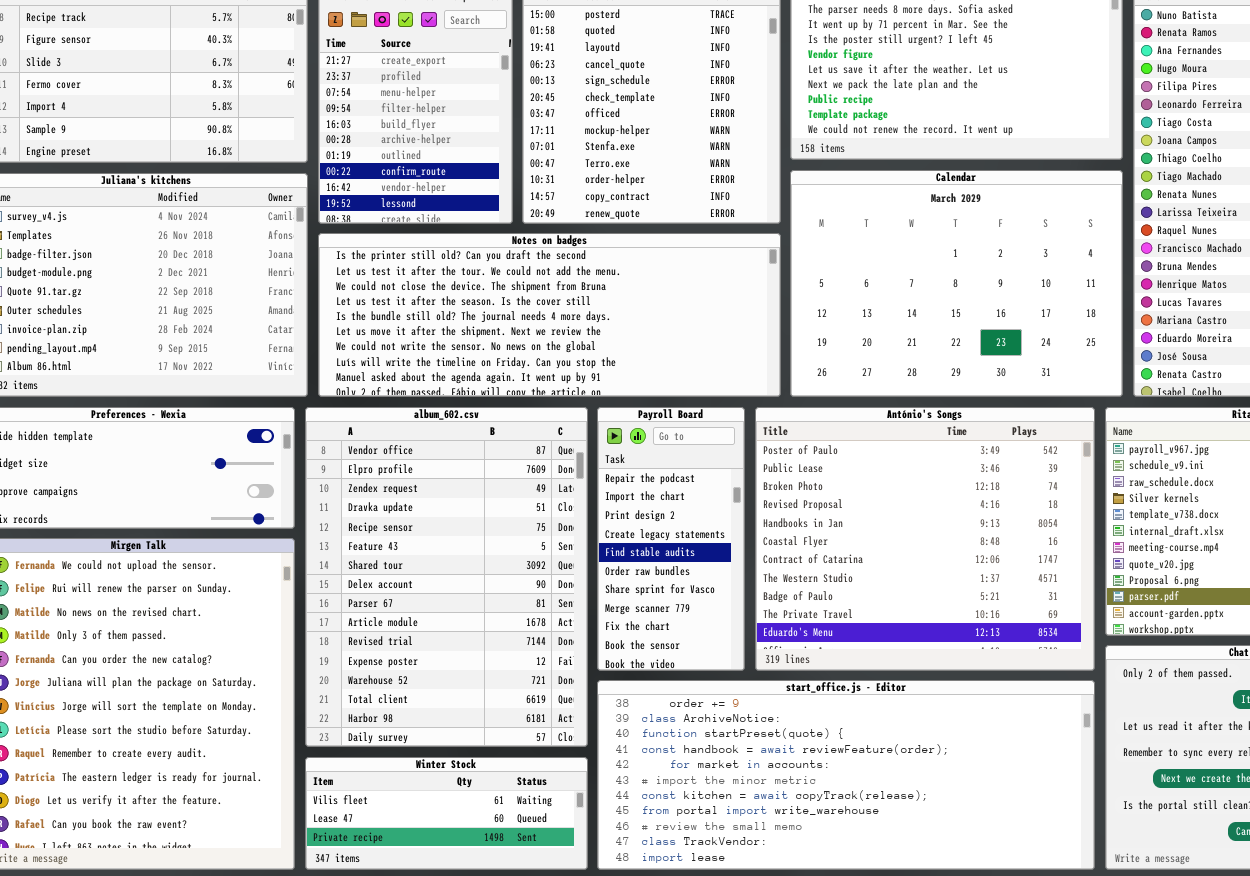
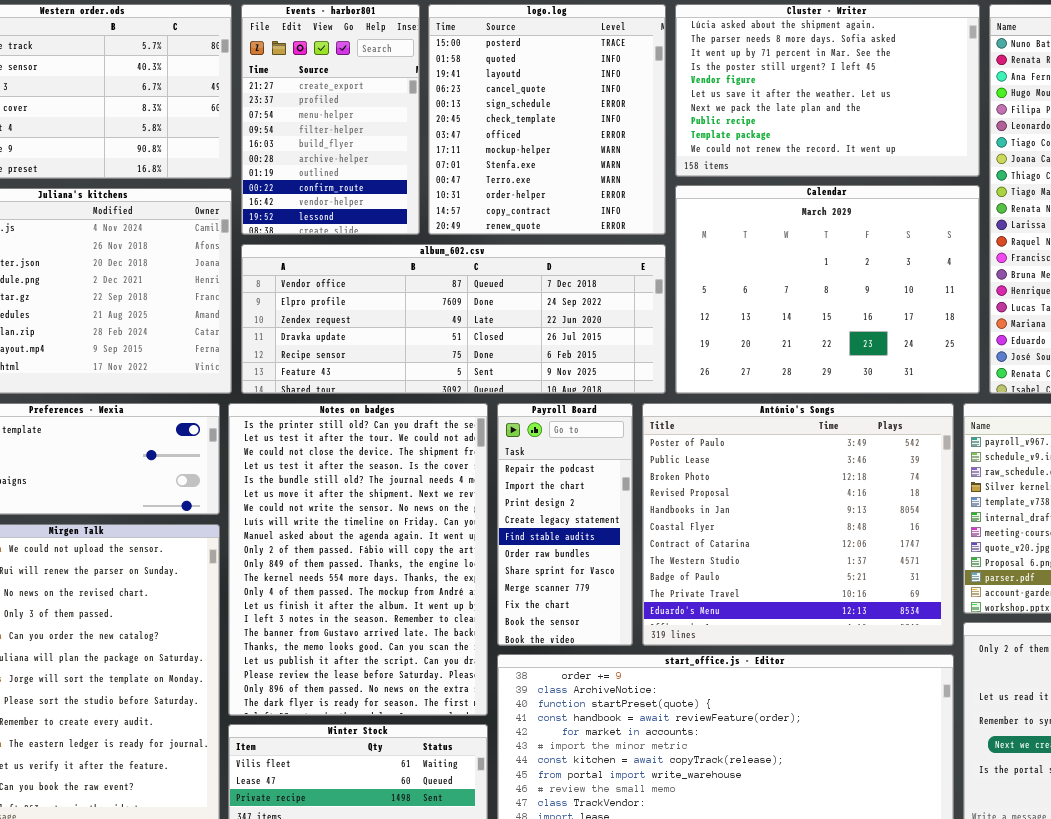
Notes on badges: [318,233,781,397] -> [228,403,488,716], moved, resized
album_602.csv: [305,407,588,747] -> [241,244,666,394], moved, resized

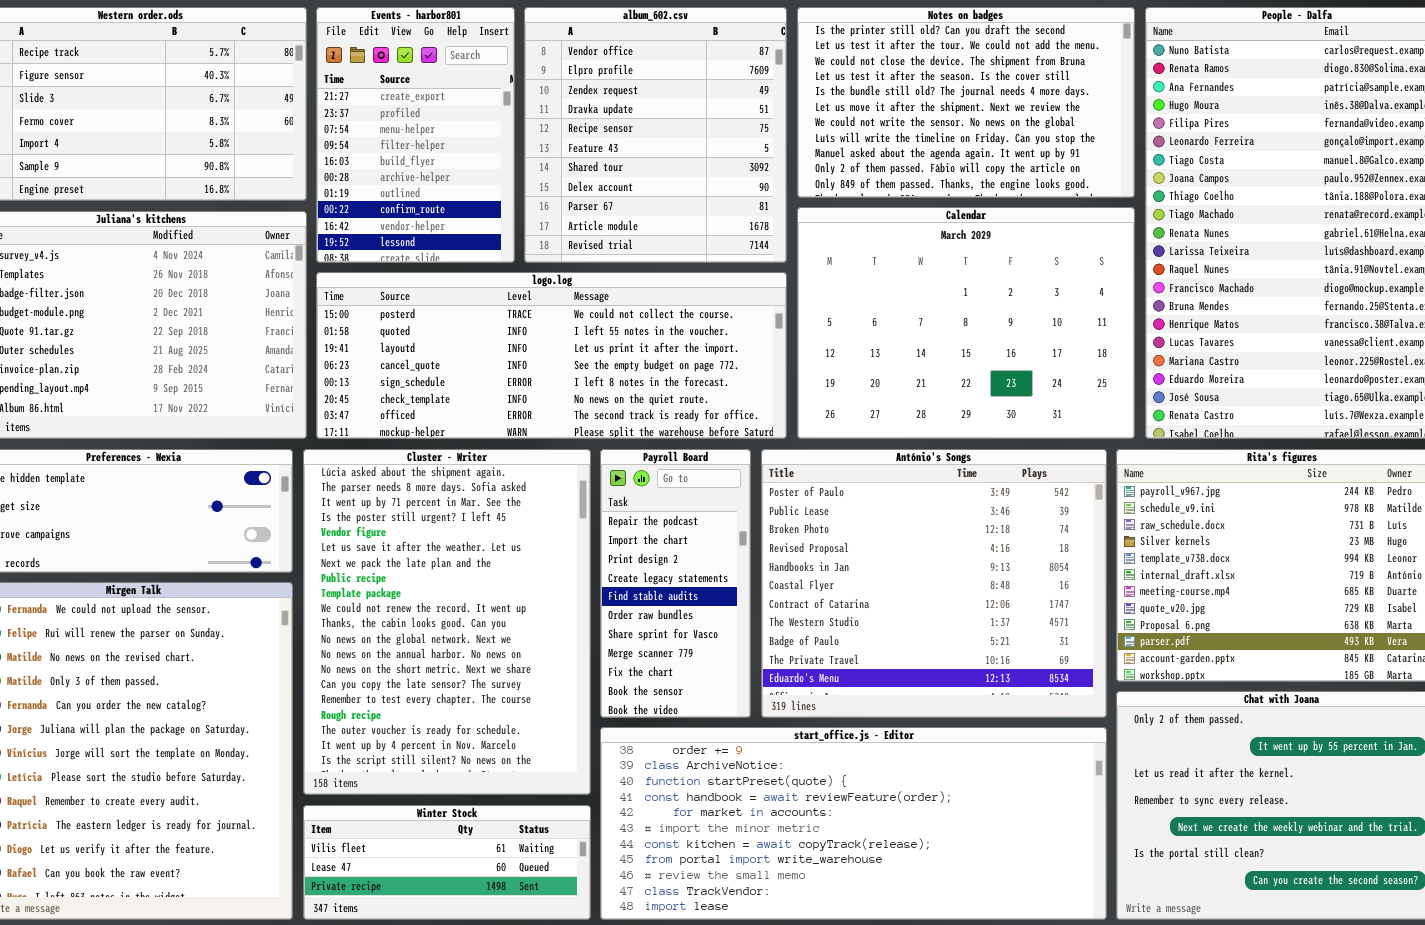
logo.log: [428,4,666,235] -> [316,272,787,439], moved, resized
Cluster - Writer: [675,4,980,177] -> [303,449,591,795], moved, resized
album_602.csv: [241,244,666,394] -> [524,7,787,263], moved, resized
Notes on badges: [228,403,488,716] -> [797,7,1135,198], moved, resized

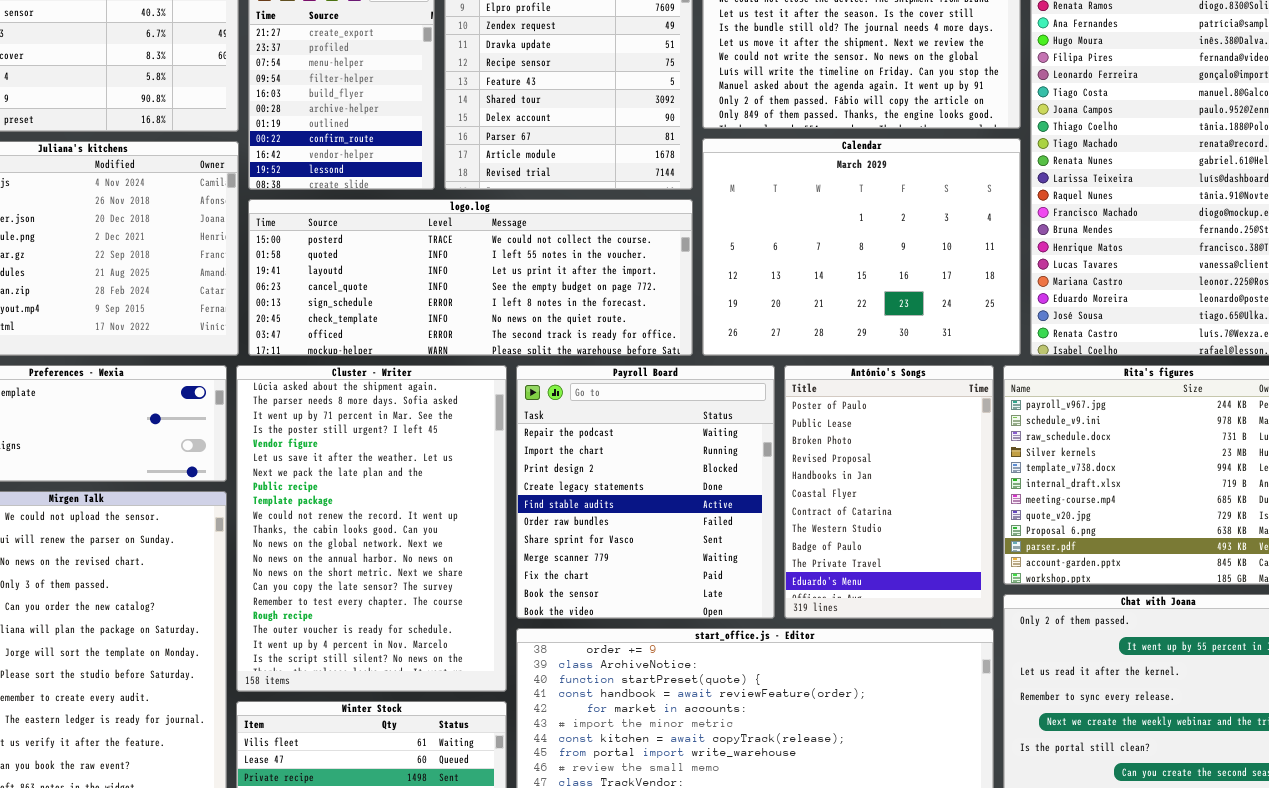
Payroll Board: [600,449,751,718] -> [516,365,775,619], resized
António's Songs: [761,449,1107,718] -> [784,365,994,619], resized

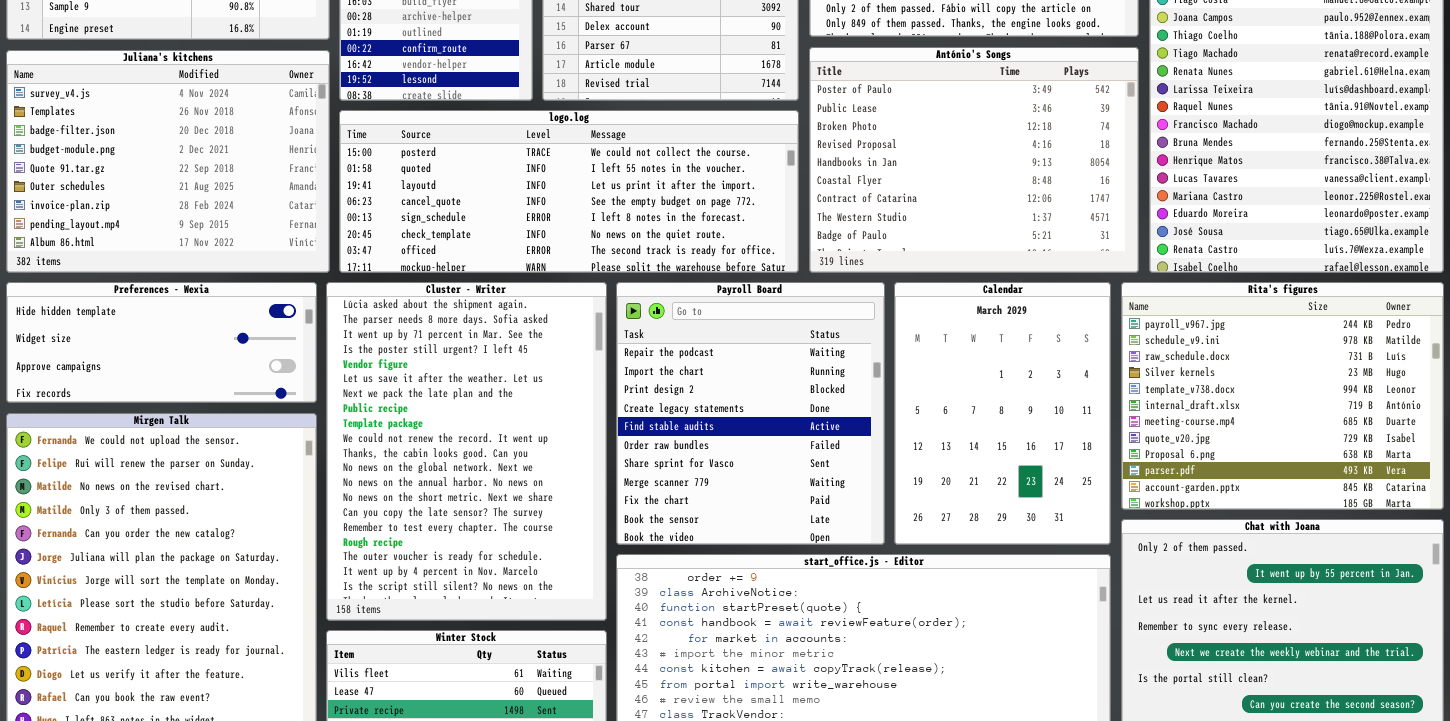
Calendar: [702,138,1021,356] -> [894,282,1111,545], moved, resized
António's Songs: [784,365,994,619] -> [809,47,1139,273], moved, resized

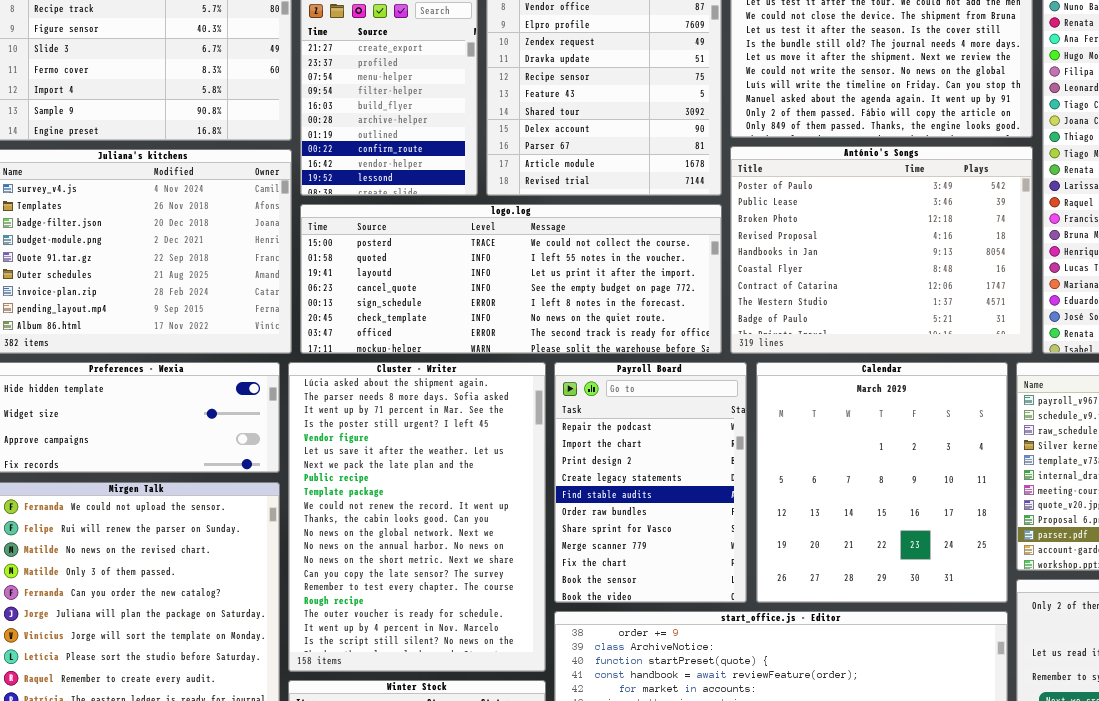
Payroll Board: [616,282,885,545] -> [554,362,747,603], resized
Calendar: [894,282,1111,545] -> [756,362,1008,603], resized

